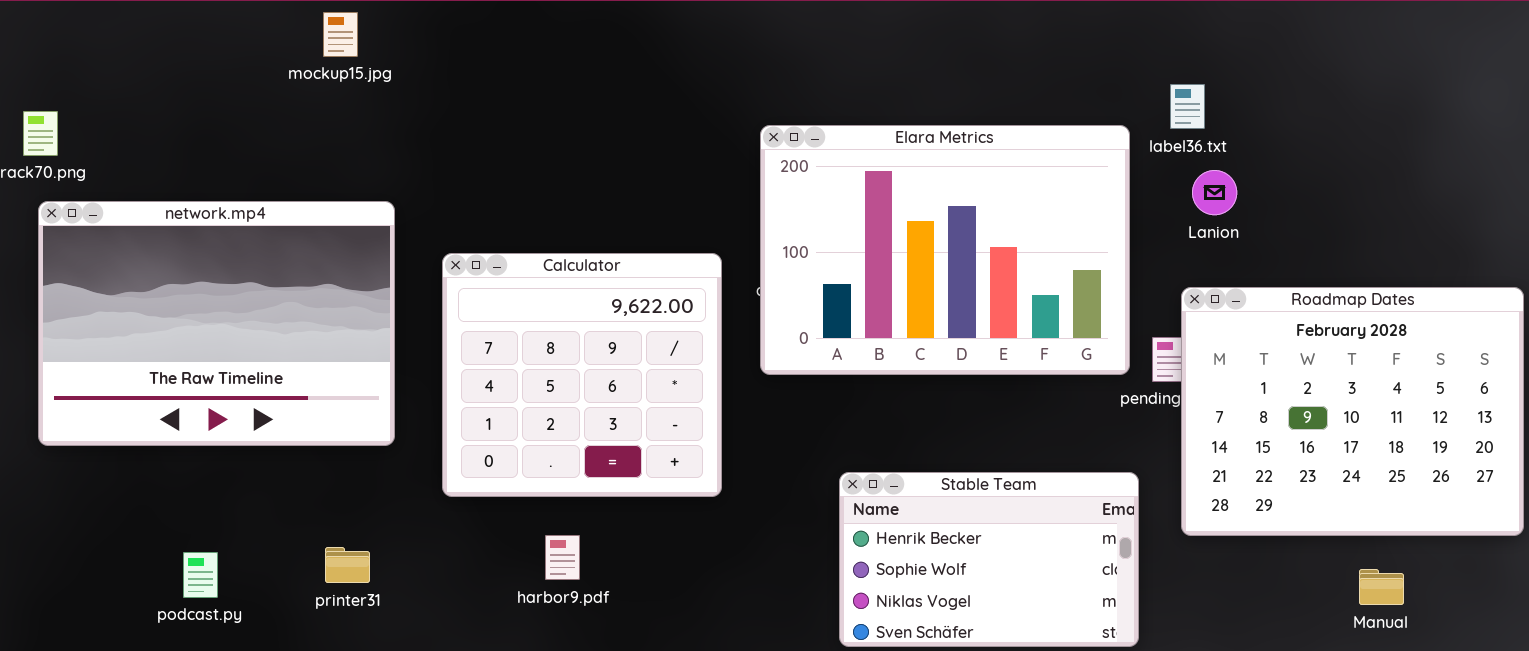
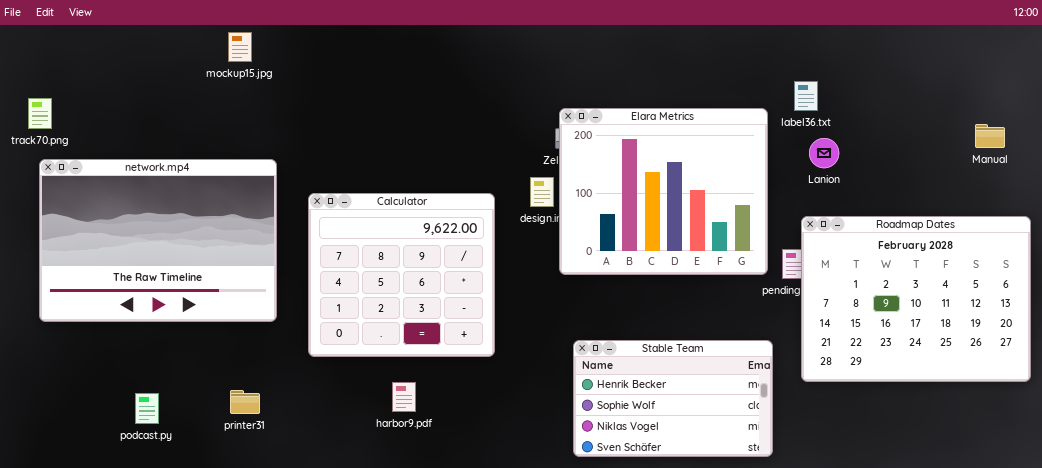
Elara Metrics: [760,125,1130,375] -> [559,108,768,275], resized
harbor9.pdf: [545,535,580,580] -> [392,382,416,412], moved
Manual: [1359,569,1404,605] -> [975,124,1005,148], moved

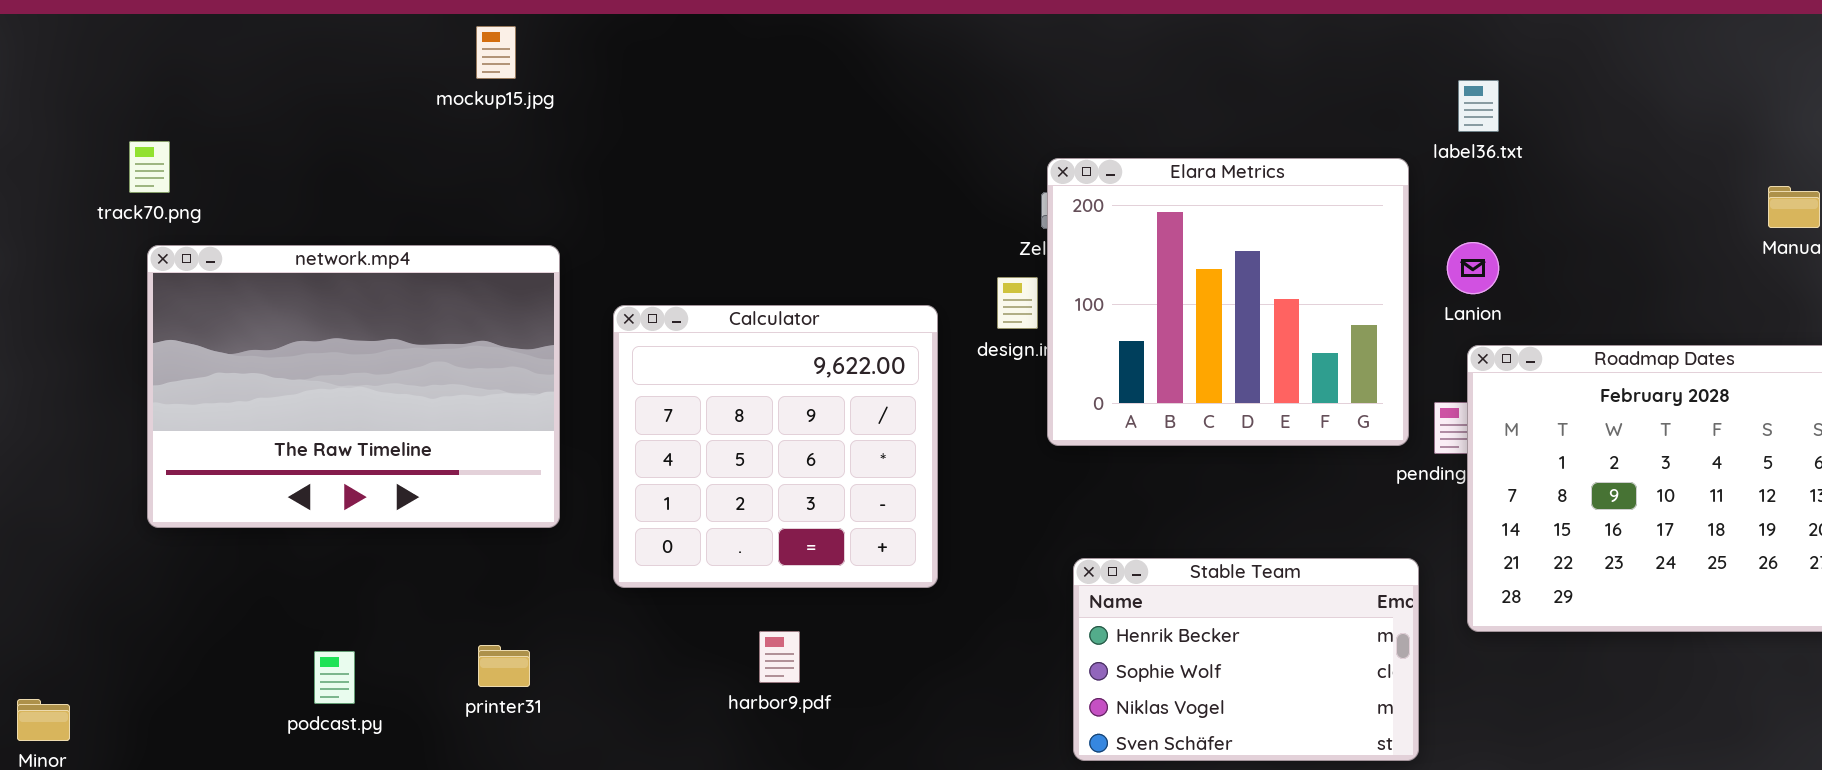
label36.txt: [794,81,818,111] -> [1458,80,1499,132], moved
Lanion: [809,138,839,168] -> [1447,242,1499,294], moved

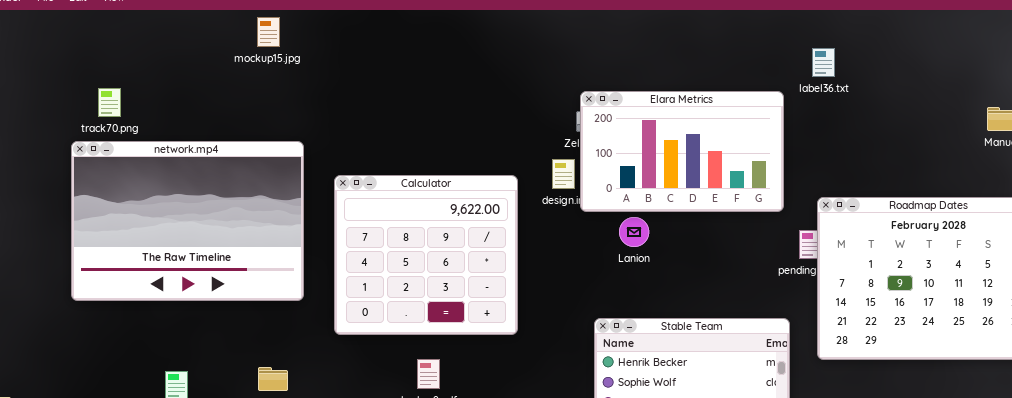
track70.png: [129,141,170,193] -> [98,88,121,117], moved
Elara Metrics: [1047,158,1409,446] -> [580,91,784,212], resized
Lanion: [1447,242,1499,294] -> [619,217,649,247], moved

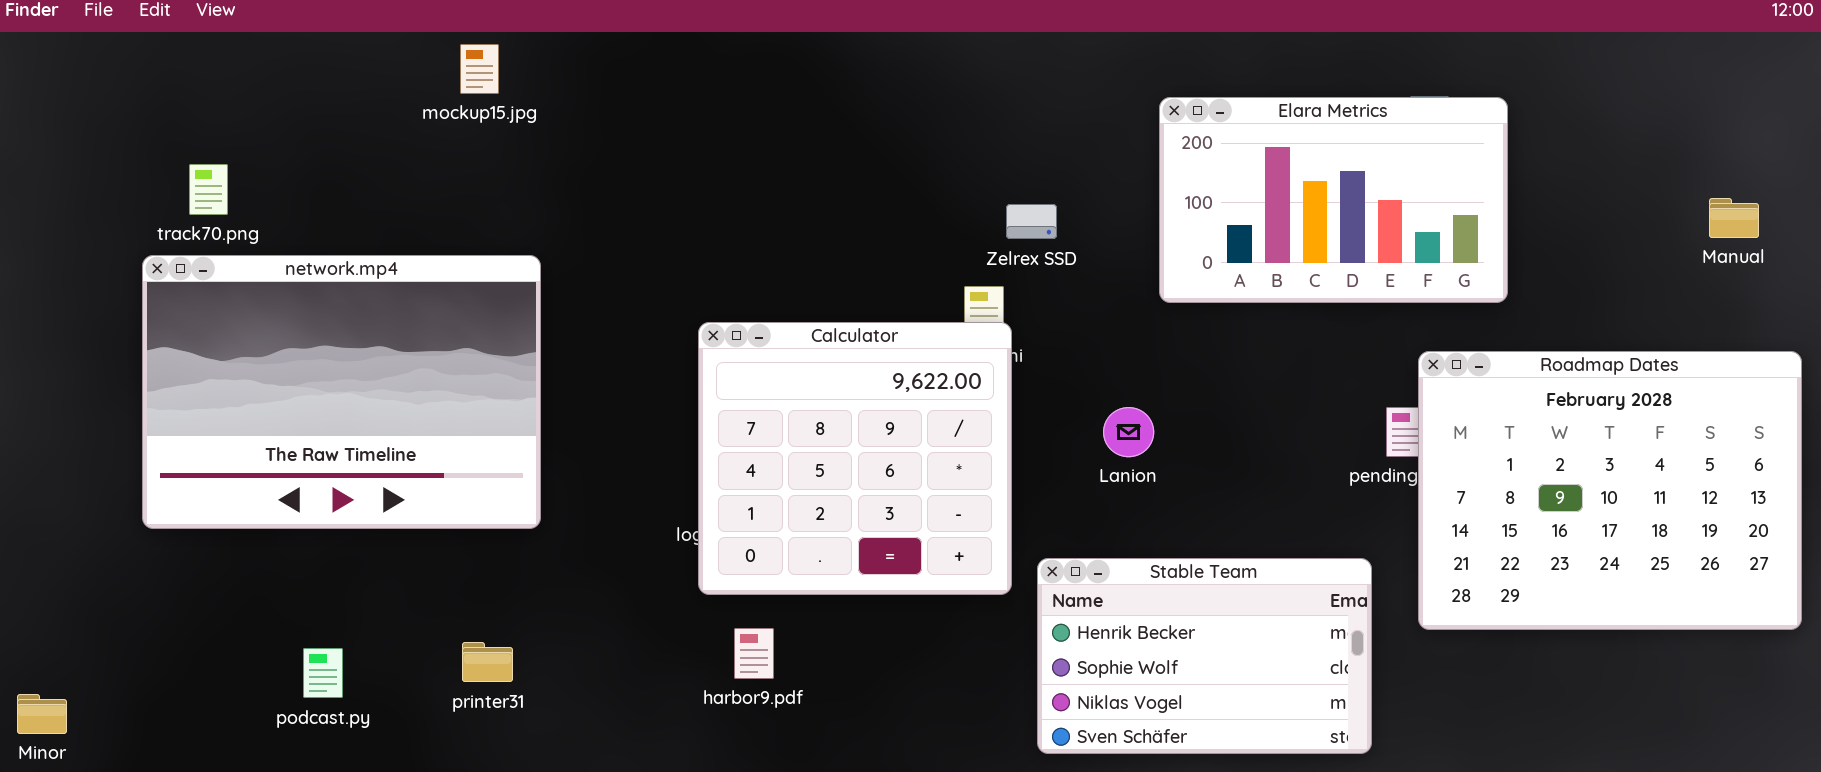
Elara Metrics: [580,91,784,212] -> [1159,97,1508,303], moved
Calculator: [334,175,518,335] -> [698,322,1012,595], moved
Lanion: [619,217,649,247] -> [1103,407,1154,457], moved

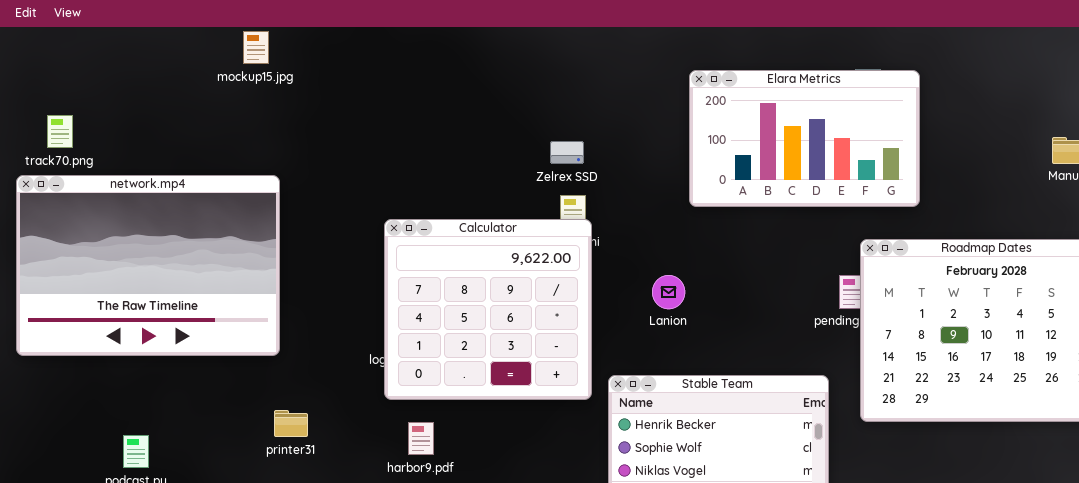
mockup15.jpg: [460,44,499,94] -> [243,31,269,64], moved
Zelrex SSD: [1006,204,1057,239] -> [550,141,584,164], moved
printer31: [462,642,513,682] -> [274,410,308,437], moved

